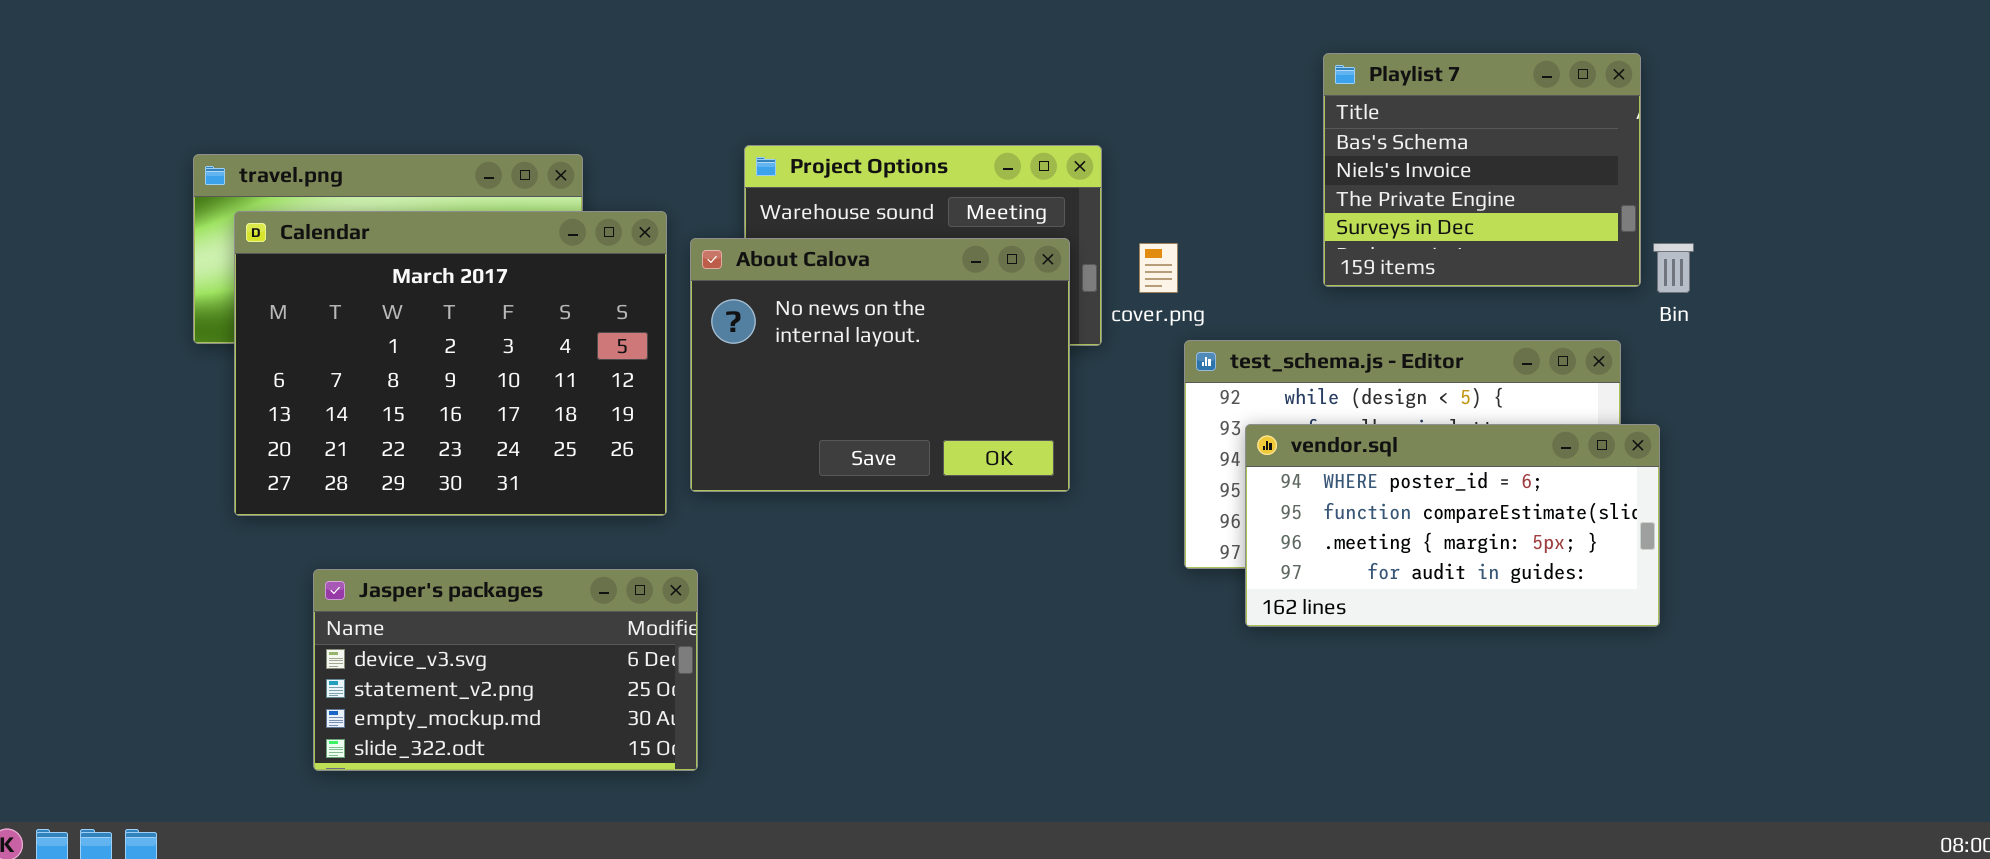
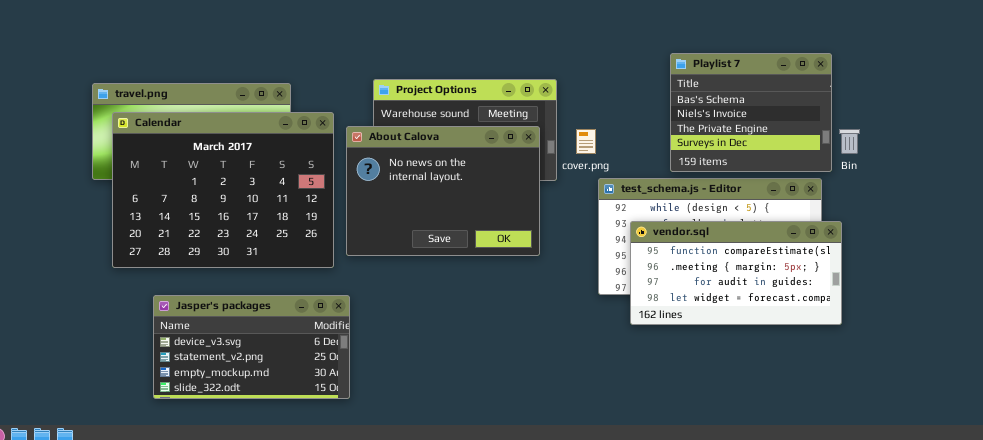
Playlist 7: [1323,53,1641,287] -> [670,53,832,172], moved
vendor.sql: [1245,424,1660,627] -> [630,221,842,325], scrolled down 1 row

